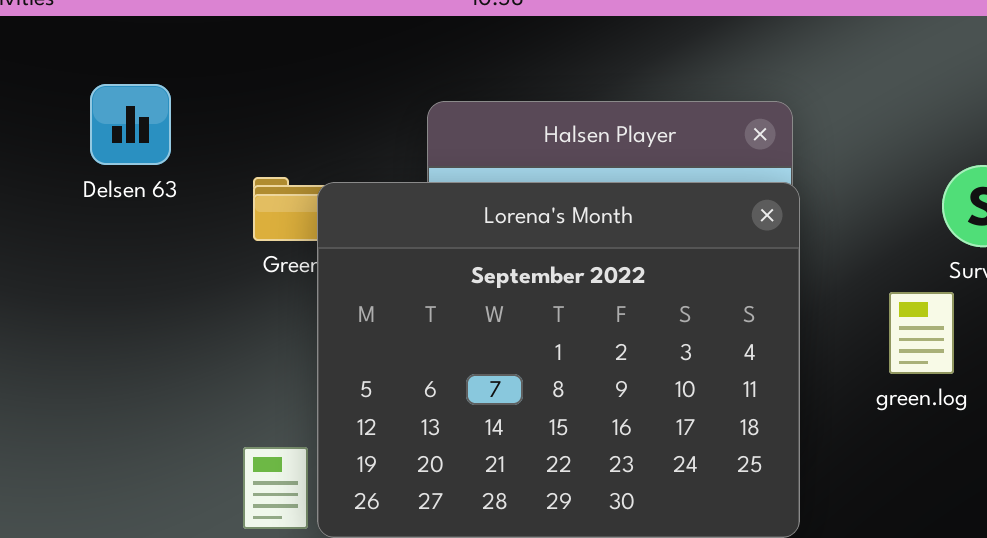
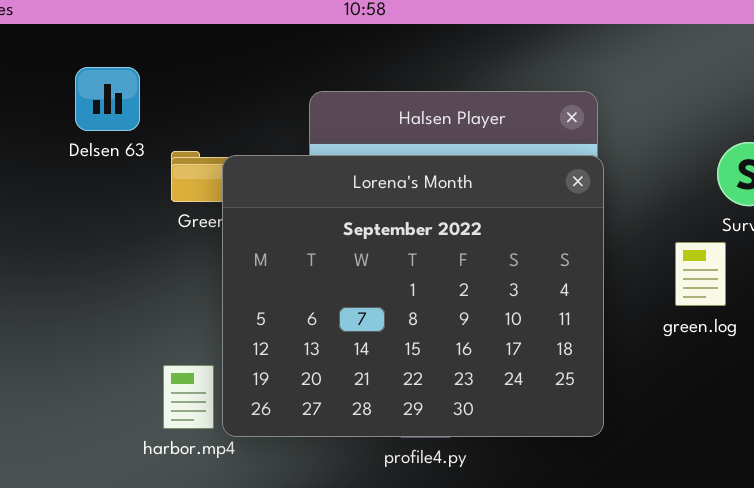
Delsen 63: [90,84,171,165] -> [75,67,140,131], moved

